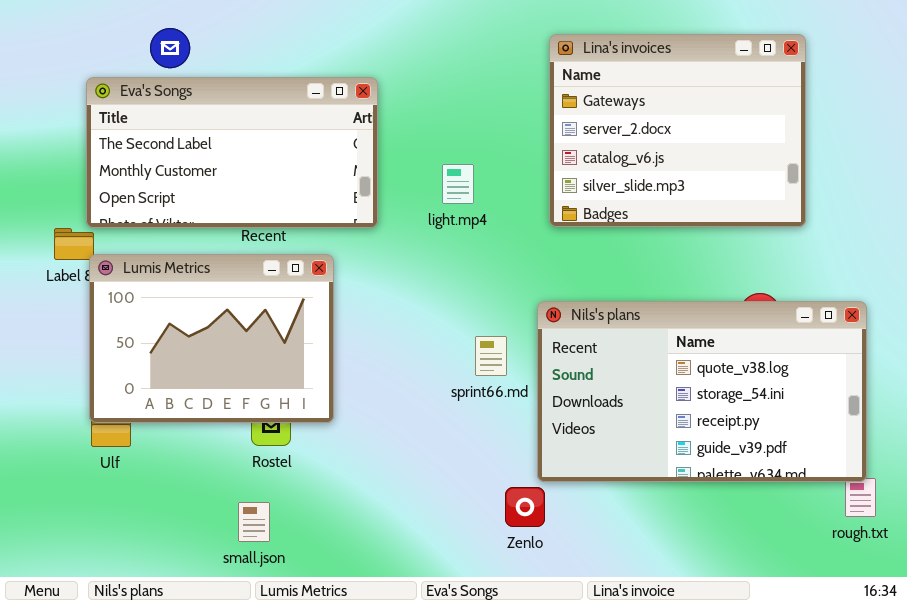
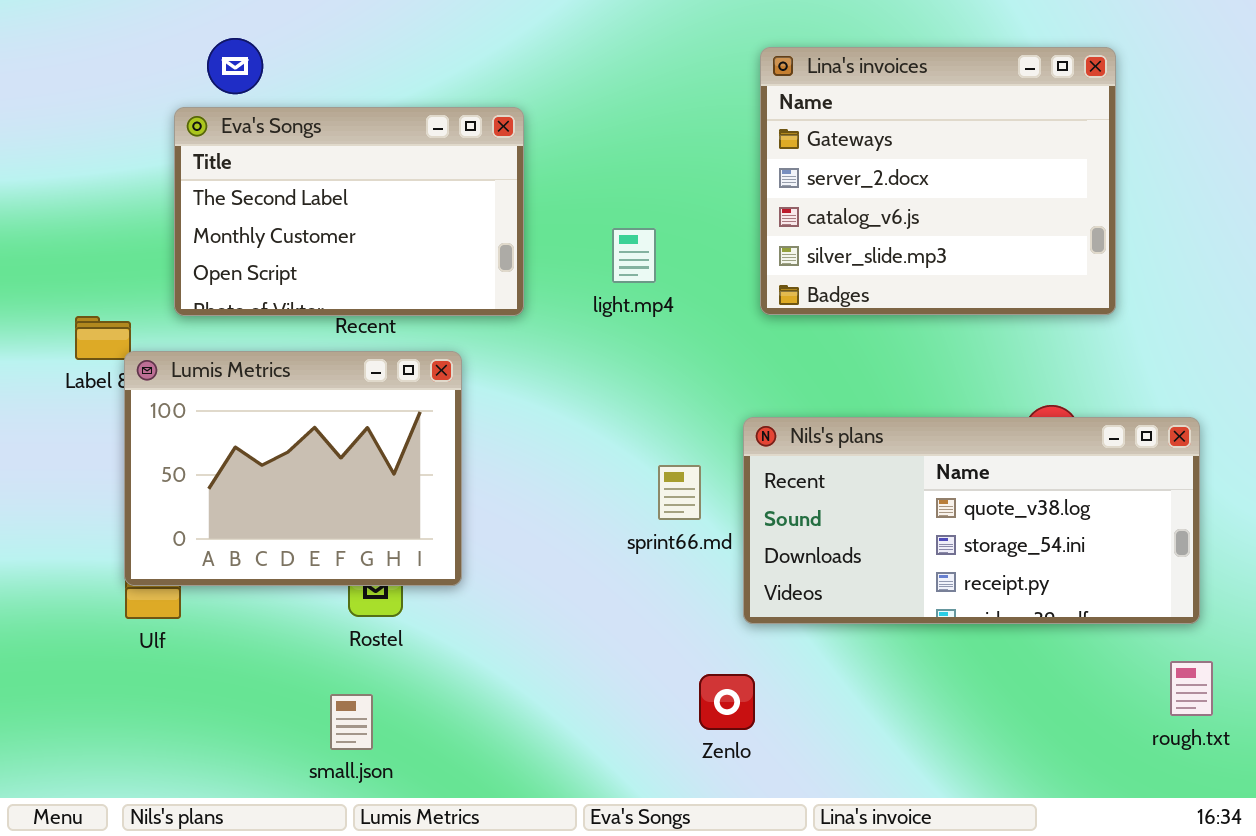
Eva's Songs: [86,77,378,228] -> [174,107,524,316], resized
Nils's plans: [537,301,867,482] -> [743,417,1200,624], resized

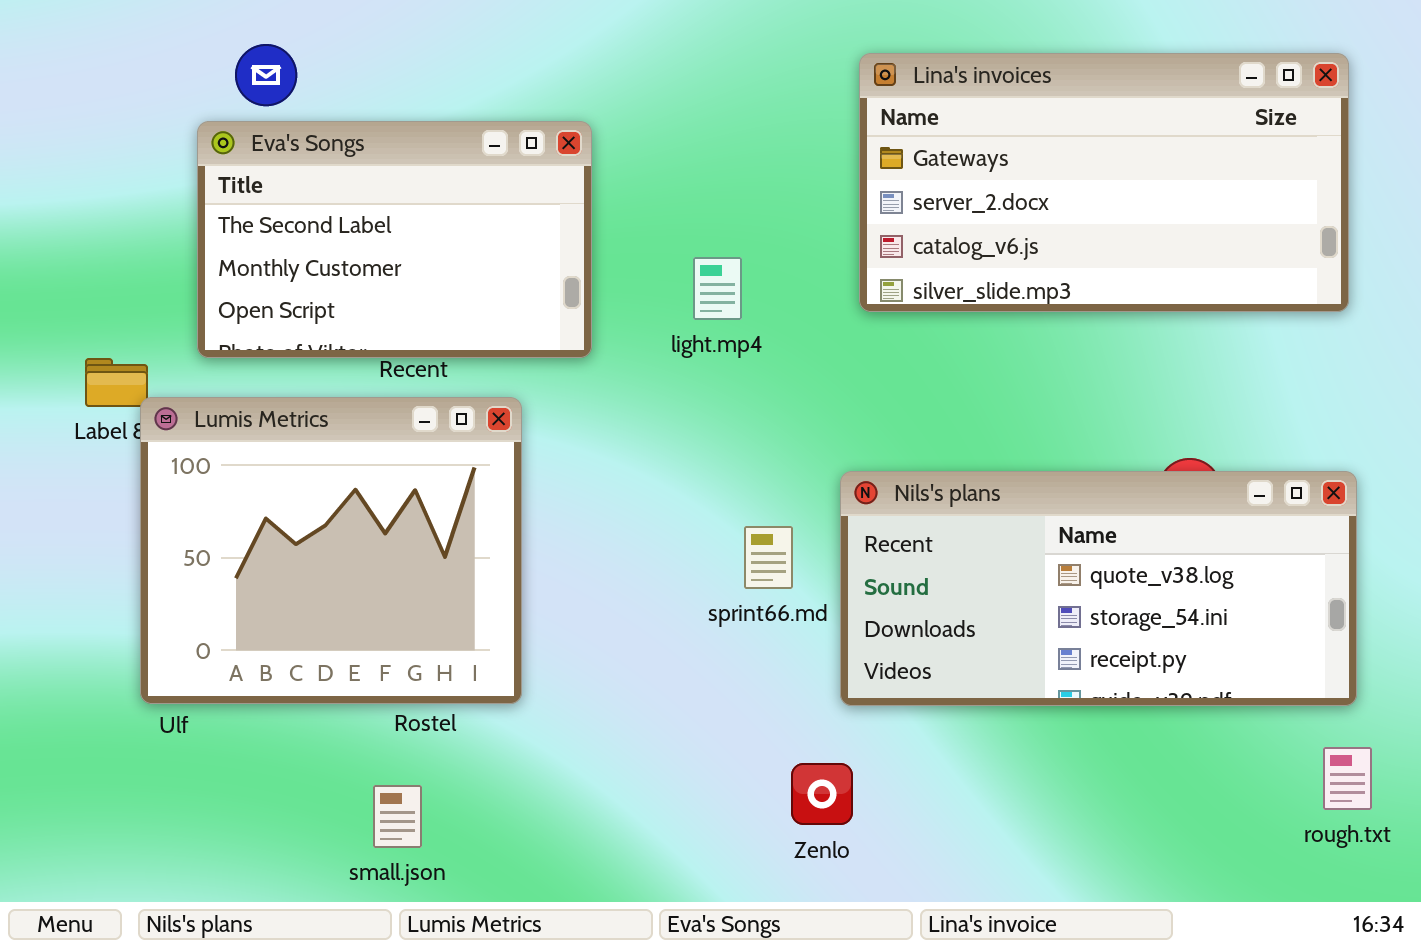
Lina's invoices: [760,47,1116,315] -> [859,53,1349,312], resized
Lumis Metrics: [124,351,462,586] -> [140,397,522,704], resized

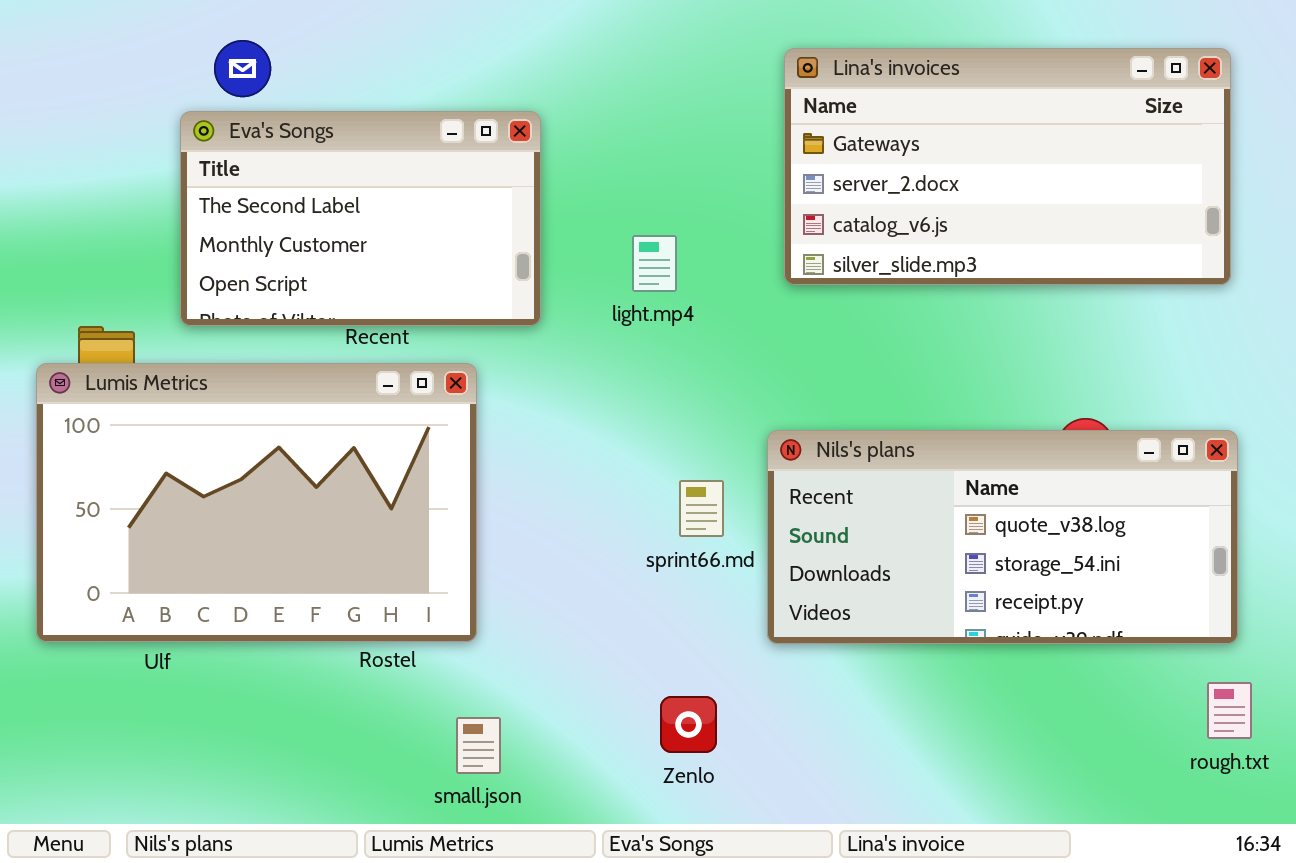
Lumis Metrics: [140,397,522,704] -> [36,363,477,642], resized
Zenlo: [791,763,853,825] -> [660,696,717,753], moved
small.json: [373,785,422,848] -> [456,717,501,774], moved

